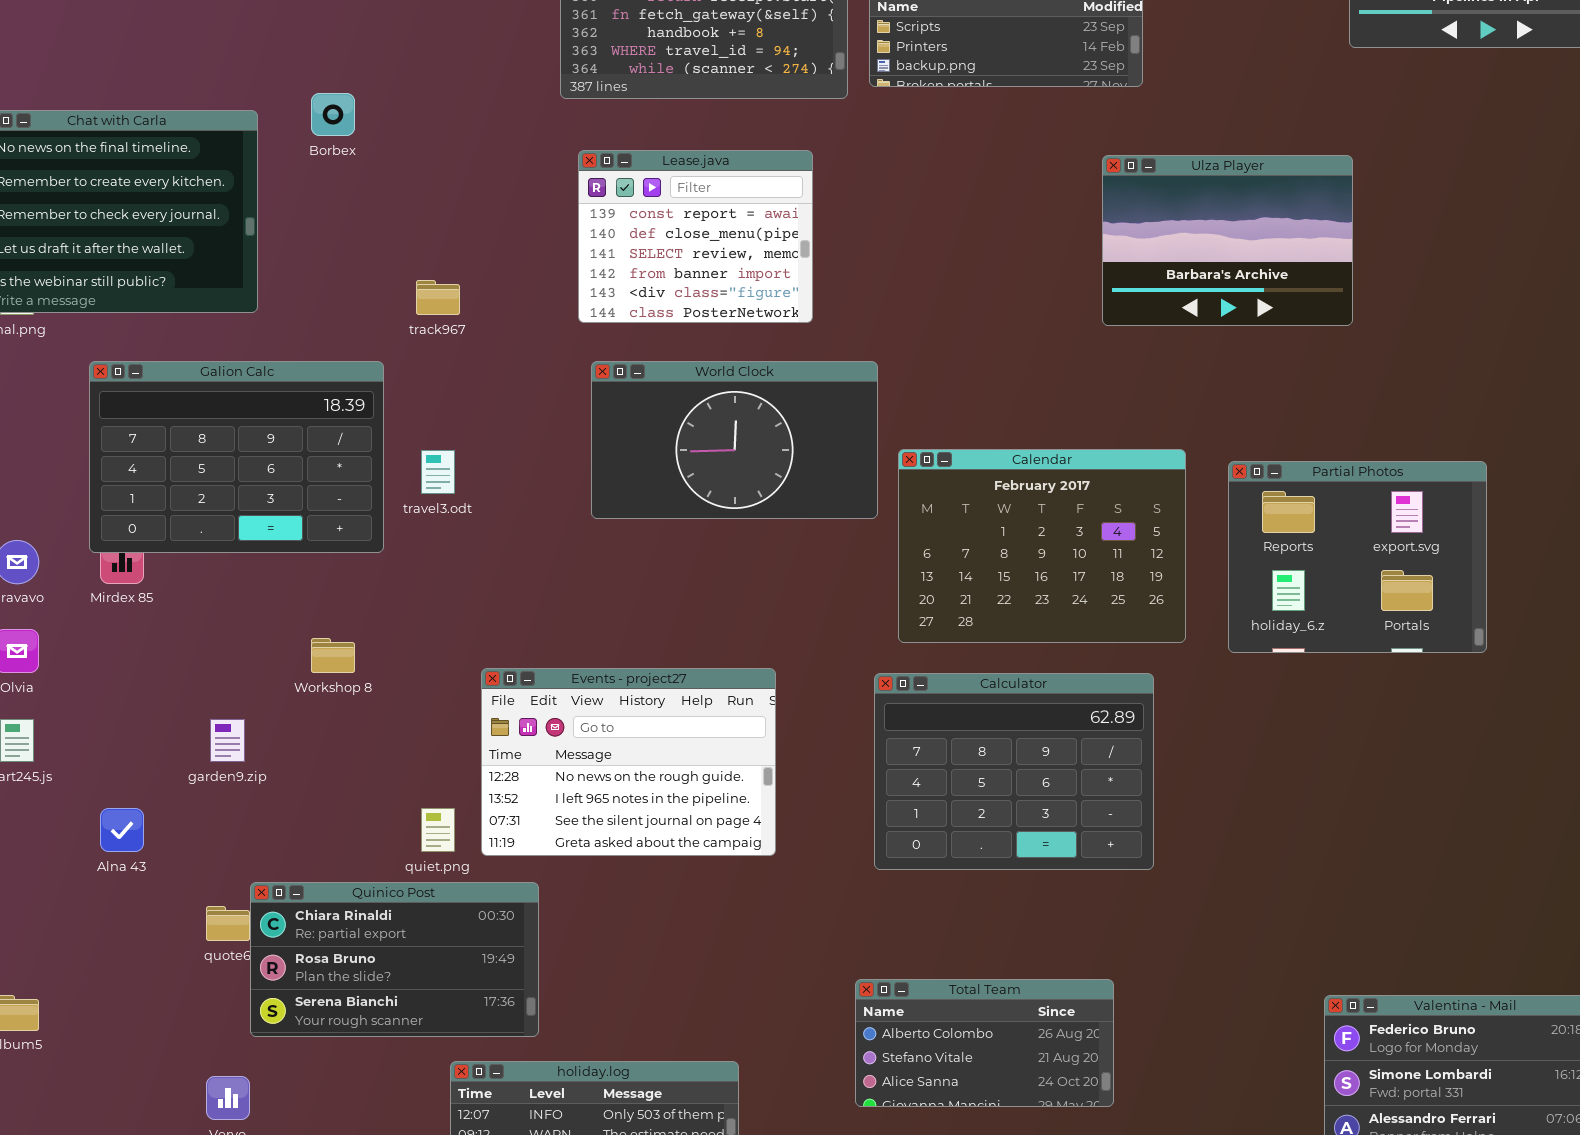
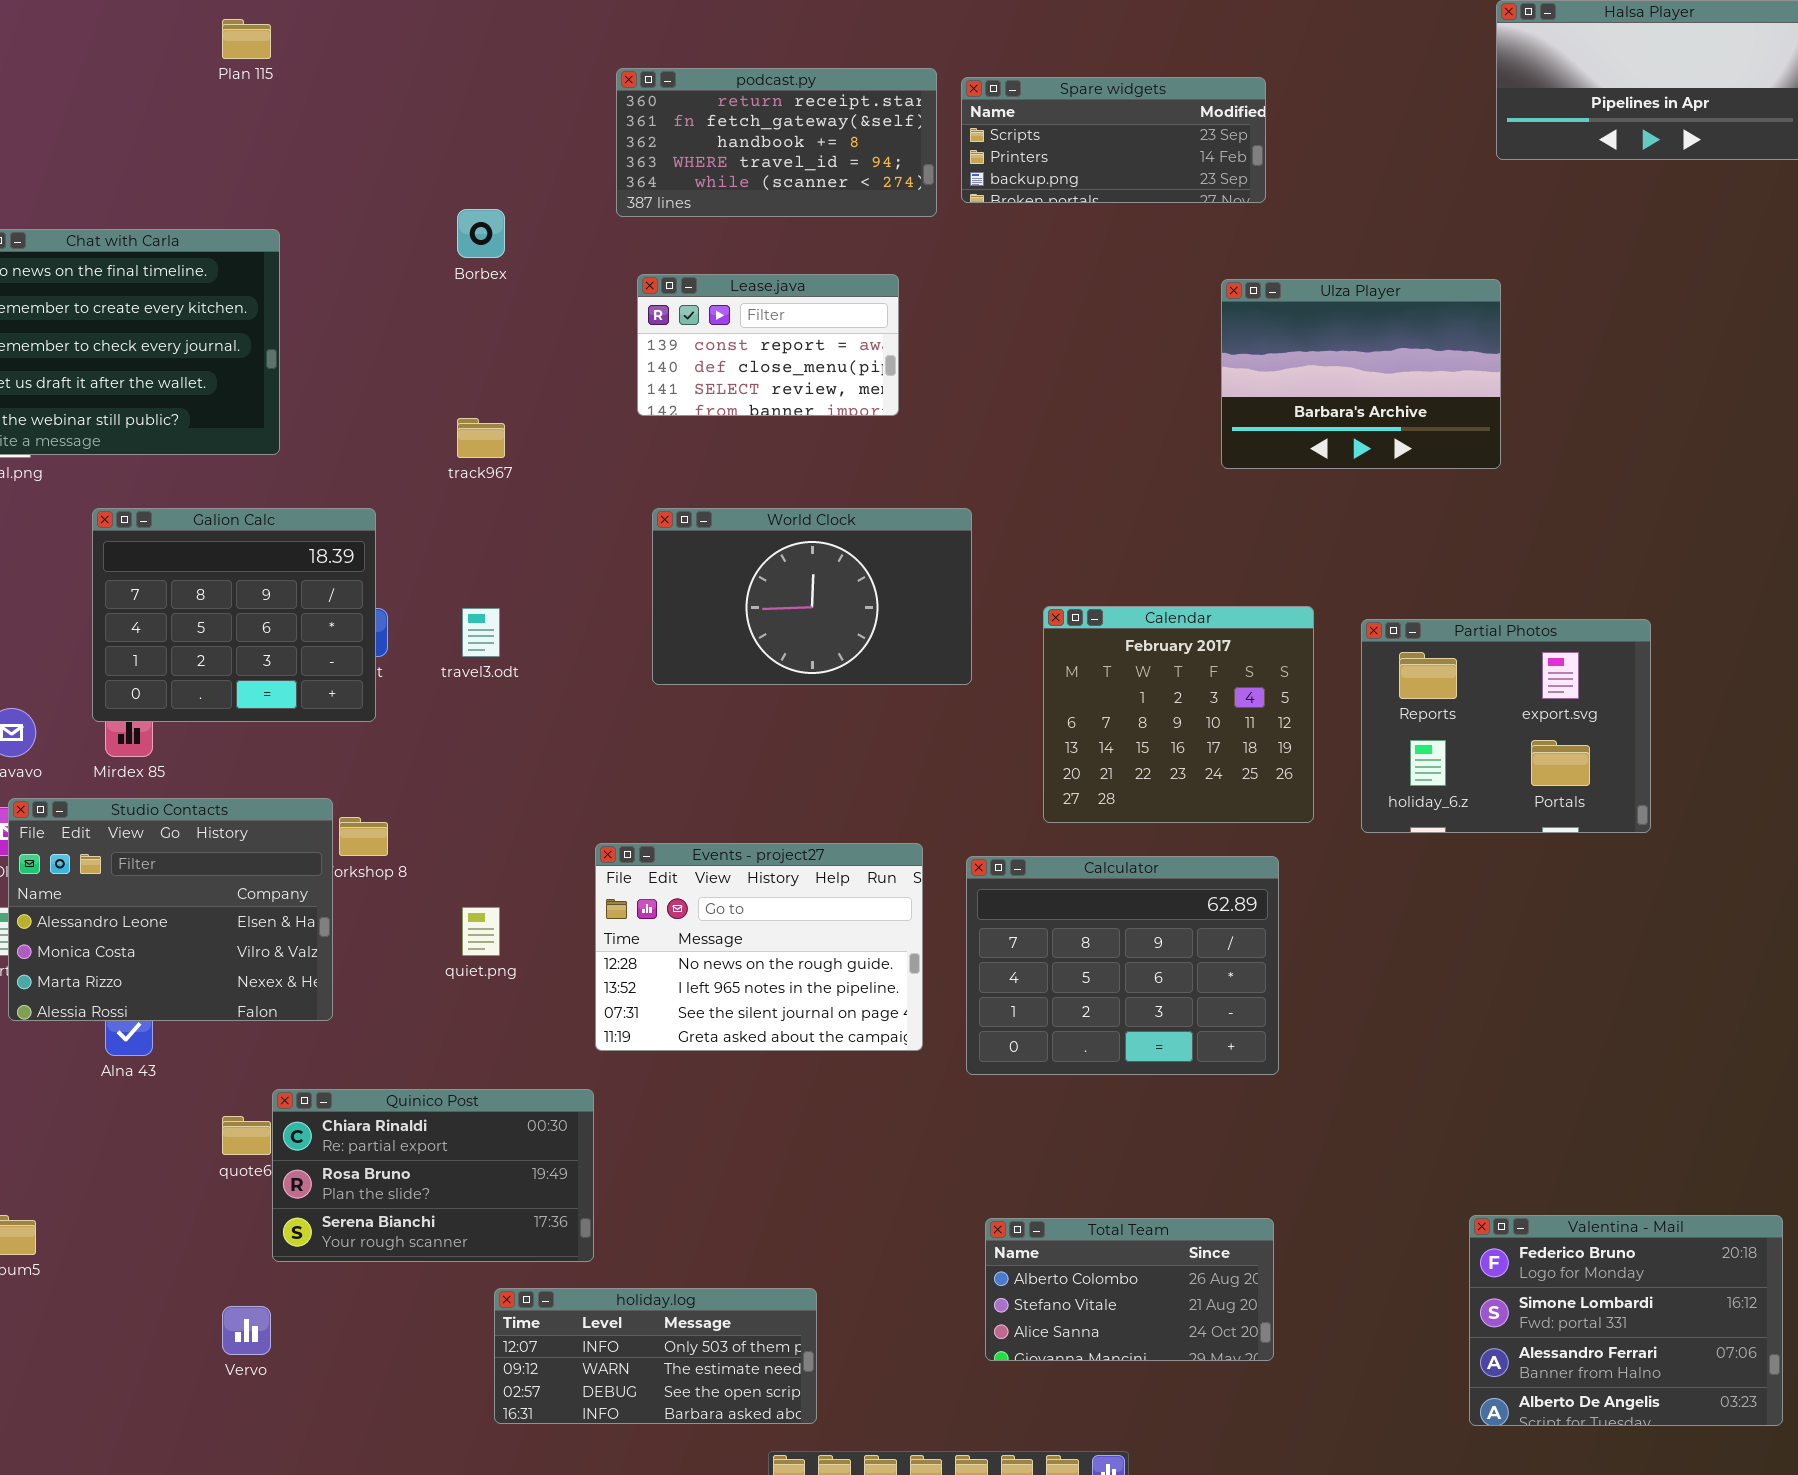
Borbex: [311,93,355,136] -> [457,209,505,258], moved
Lease.java: [578,150,813,323] -> [637,274,899,416], resized
Galion Calc: [89,361,384,553] -> [92,508,376,722], resized
Calendar: [898,449,1186,643] -> [1043,606,1314,823], resized
Studio Contacts: none -> [8,798,333,1021], opened
Events - project27: [481,668,776,856] -> [595,843,923,1051], moved
quiet.png: [421,808,455,852] -> [462,907,500,956], moved
Total Team: [855,979,1114,1107] -> [985,1218,1274,1361], moved

